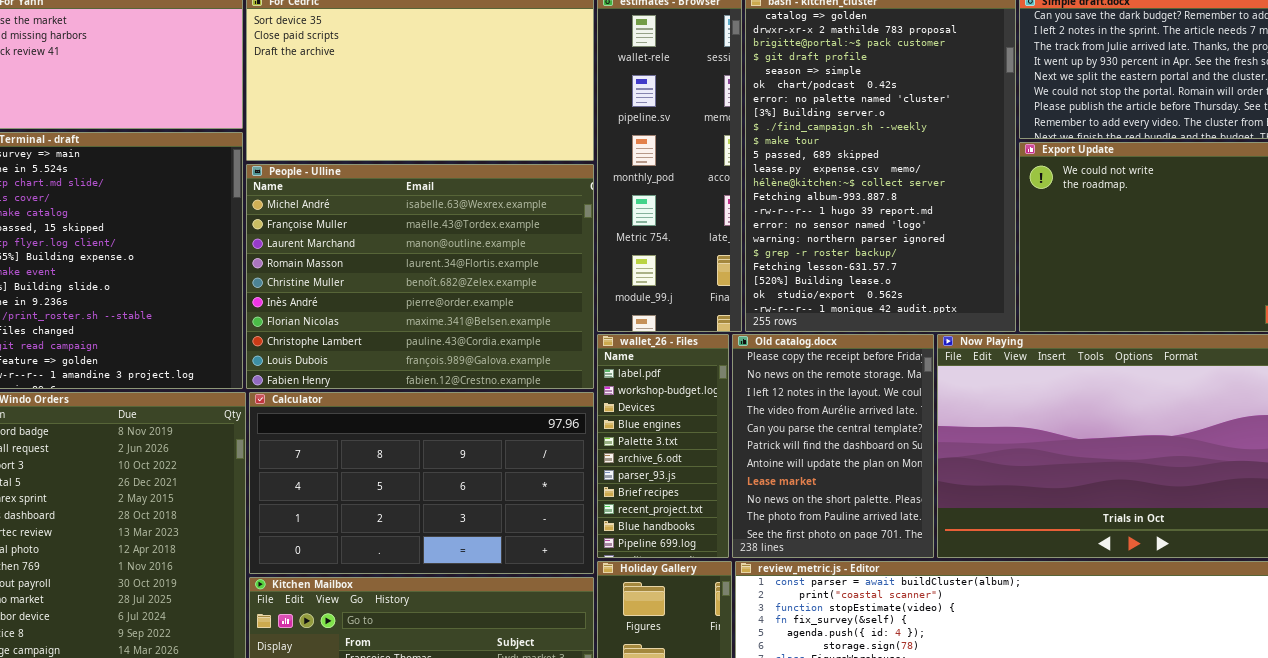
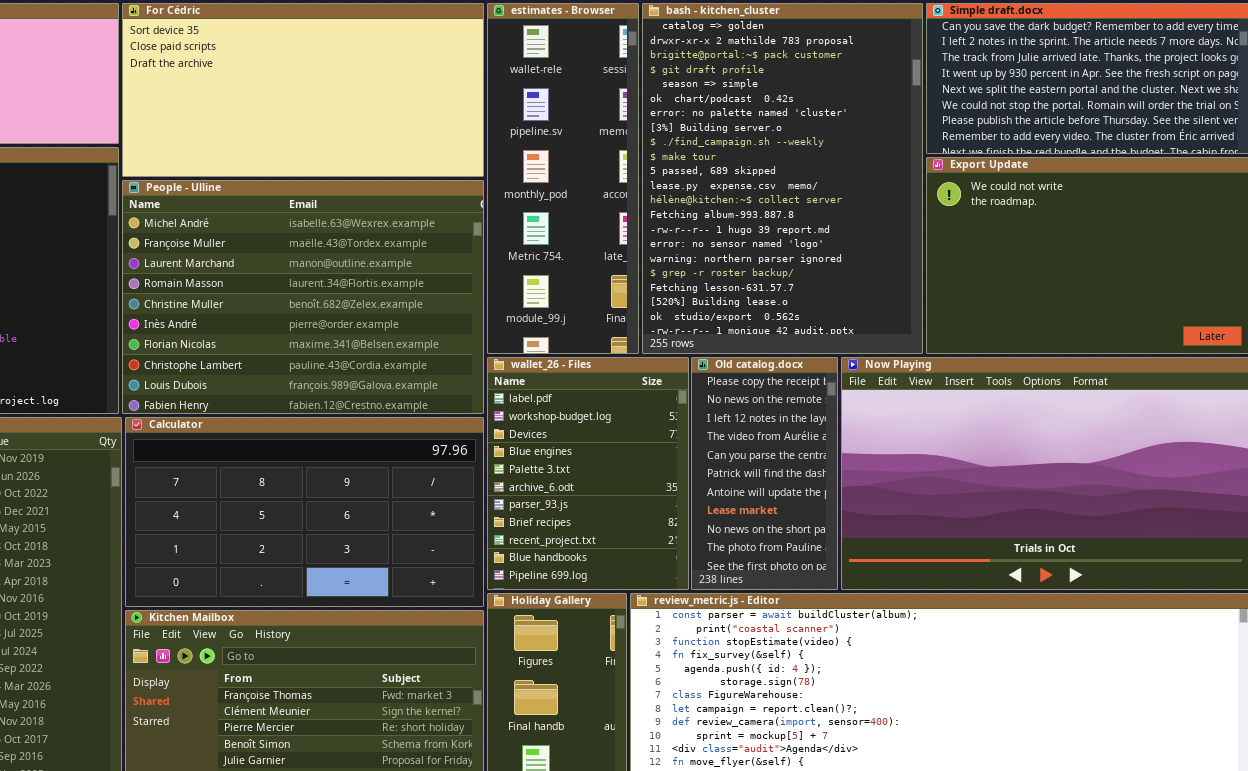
wallet_26 - Files: [597,334,729,558] -> [487,357,689,590], resized
Old catalog.docx: [732,334,934,558] -> [691,357,838,590], resized

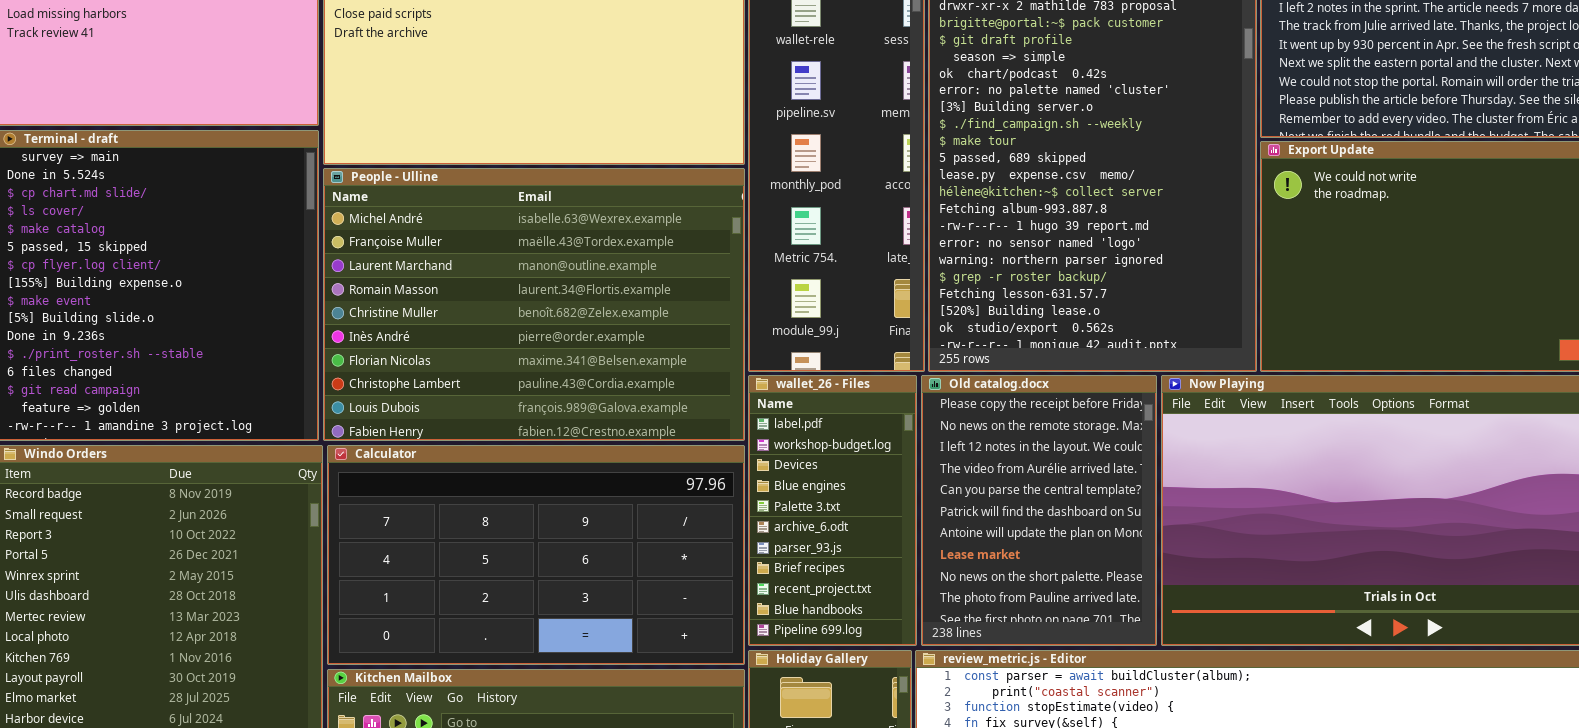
wallet_26 - Files: [487,357,689,590] -> [748,375,917,646], resized
Old catalog.docx: [691,357,838,590] -> [921,375,1157,646], resized

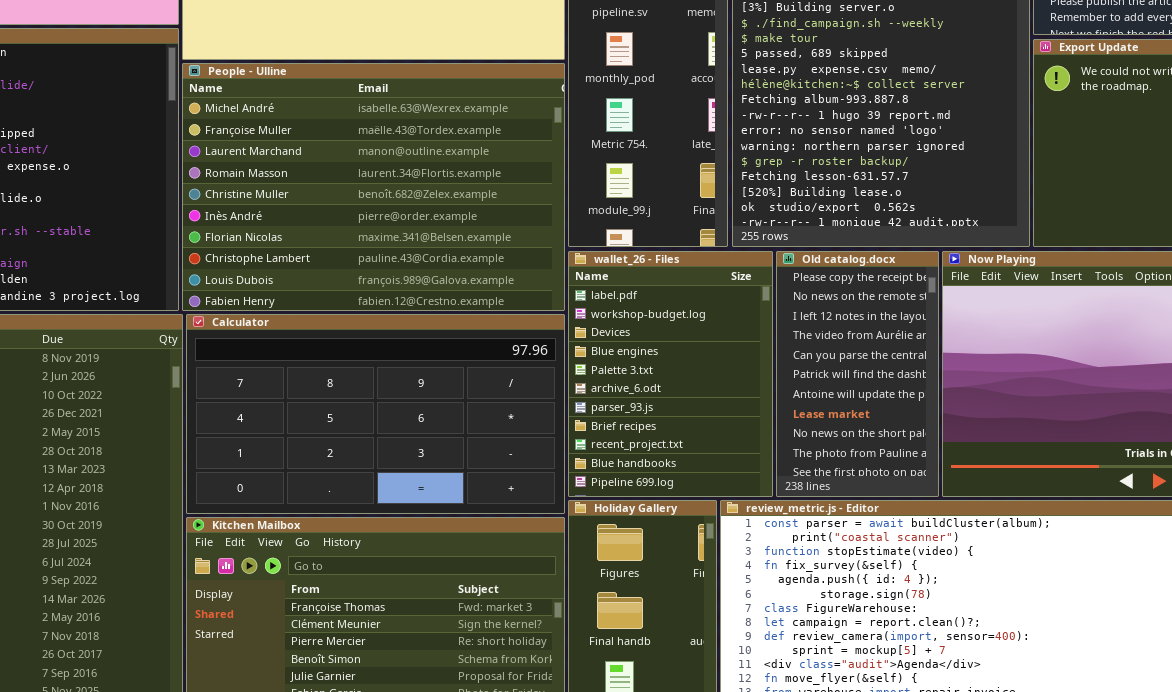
wallet_26 - Files: [748,375,917,646] -> [568,251,773,497], resized
Old catalog.docx: [921,375,1157,646] -> [776,251,939,497], resized

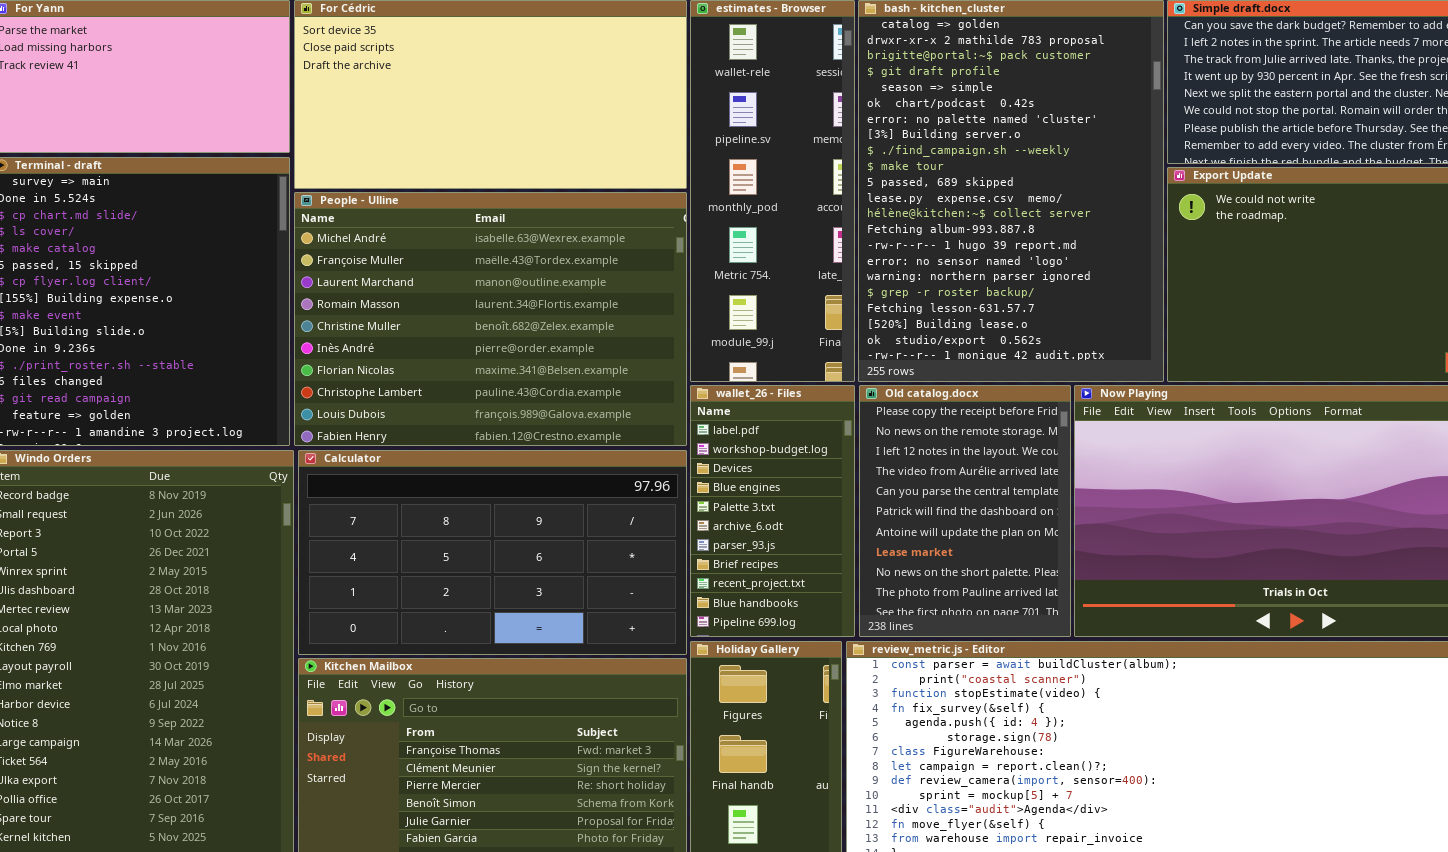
wallet_26 - Files: [568,251,773,497] -> [690,385,855,637], resized
Old catalog.docx: [776,251,939,497] -> [859,385,1071,637], resized

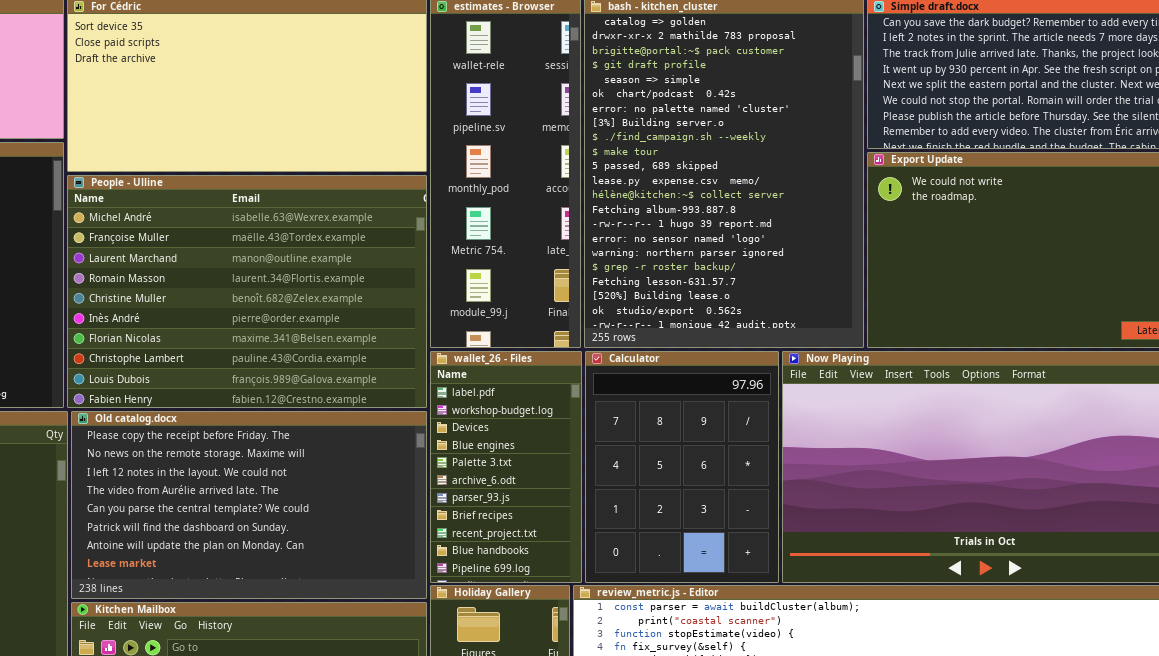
Old catalog.docx: [859,385,1071,637] -> [71,411,427,599], moved, resized
Calculator: [298,450,687,655] -> [585,351,779,583], moved, resized

